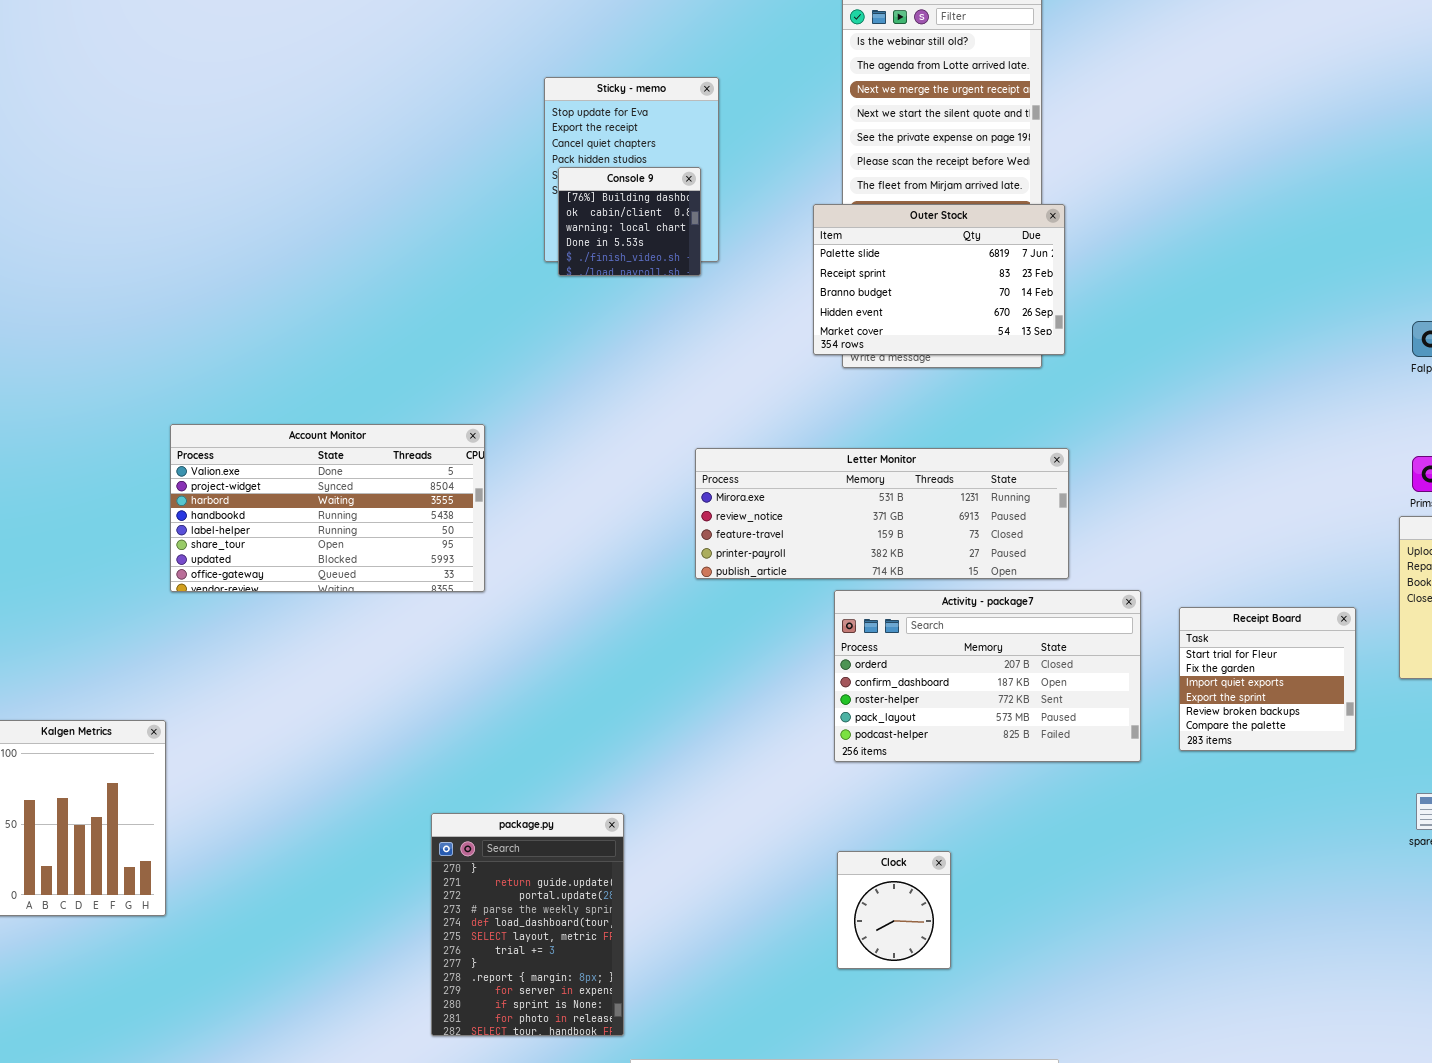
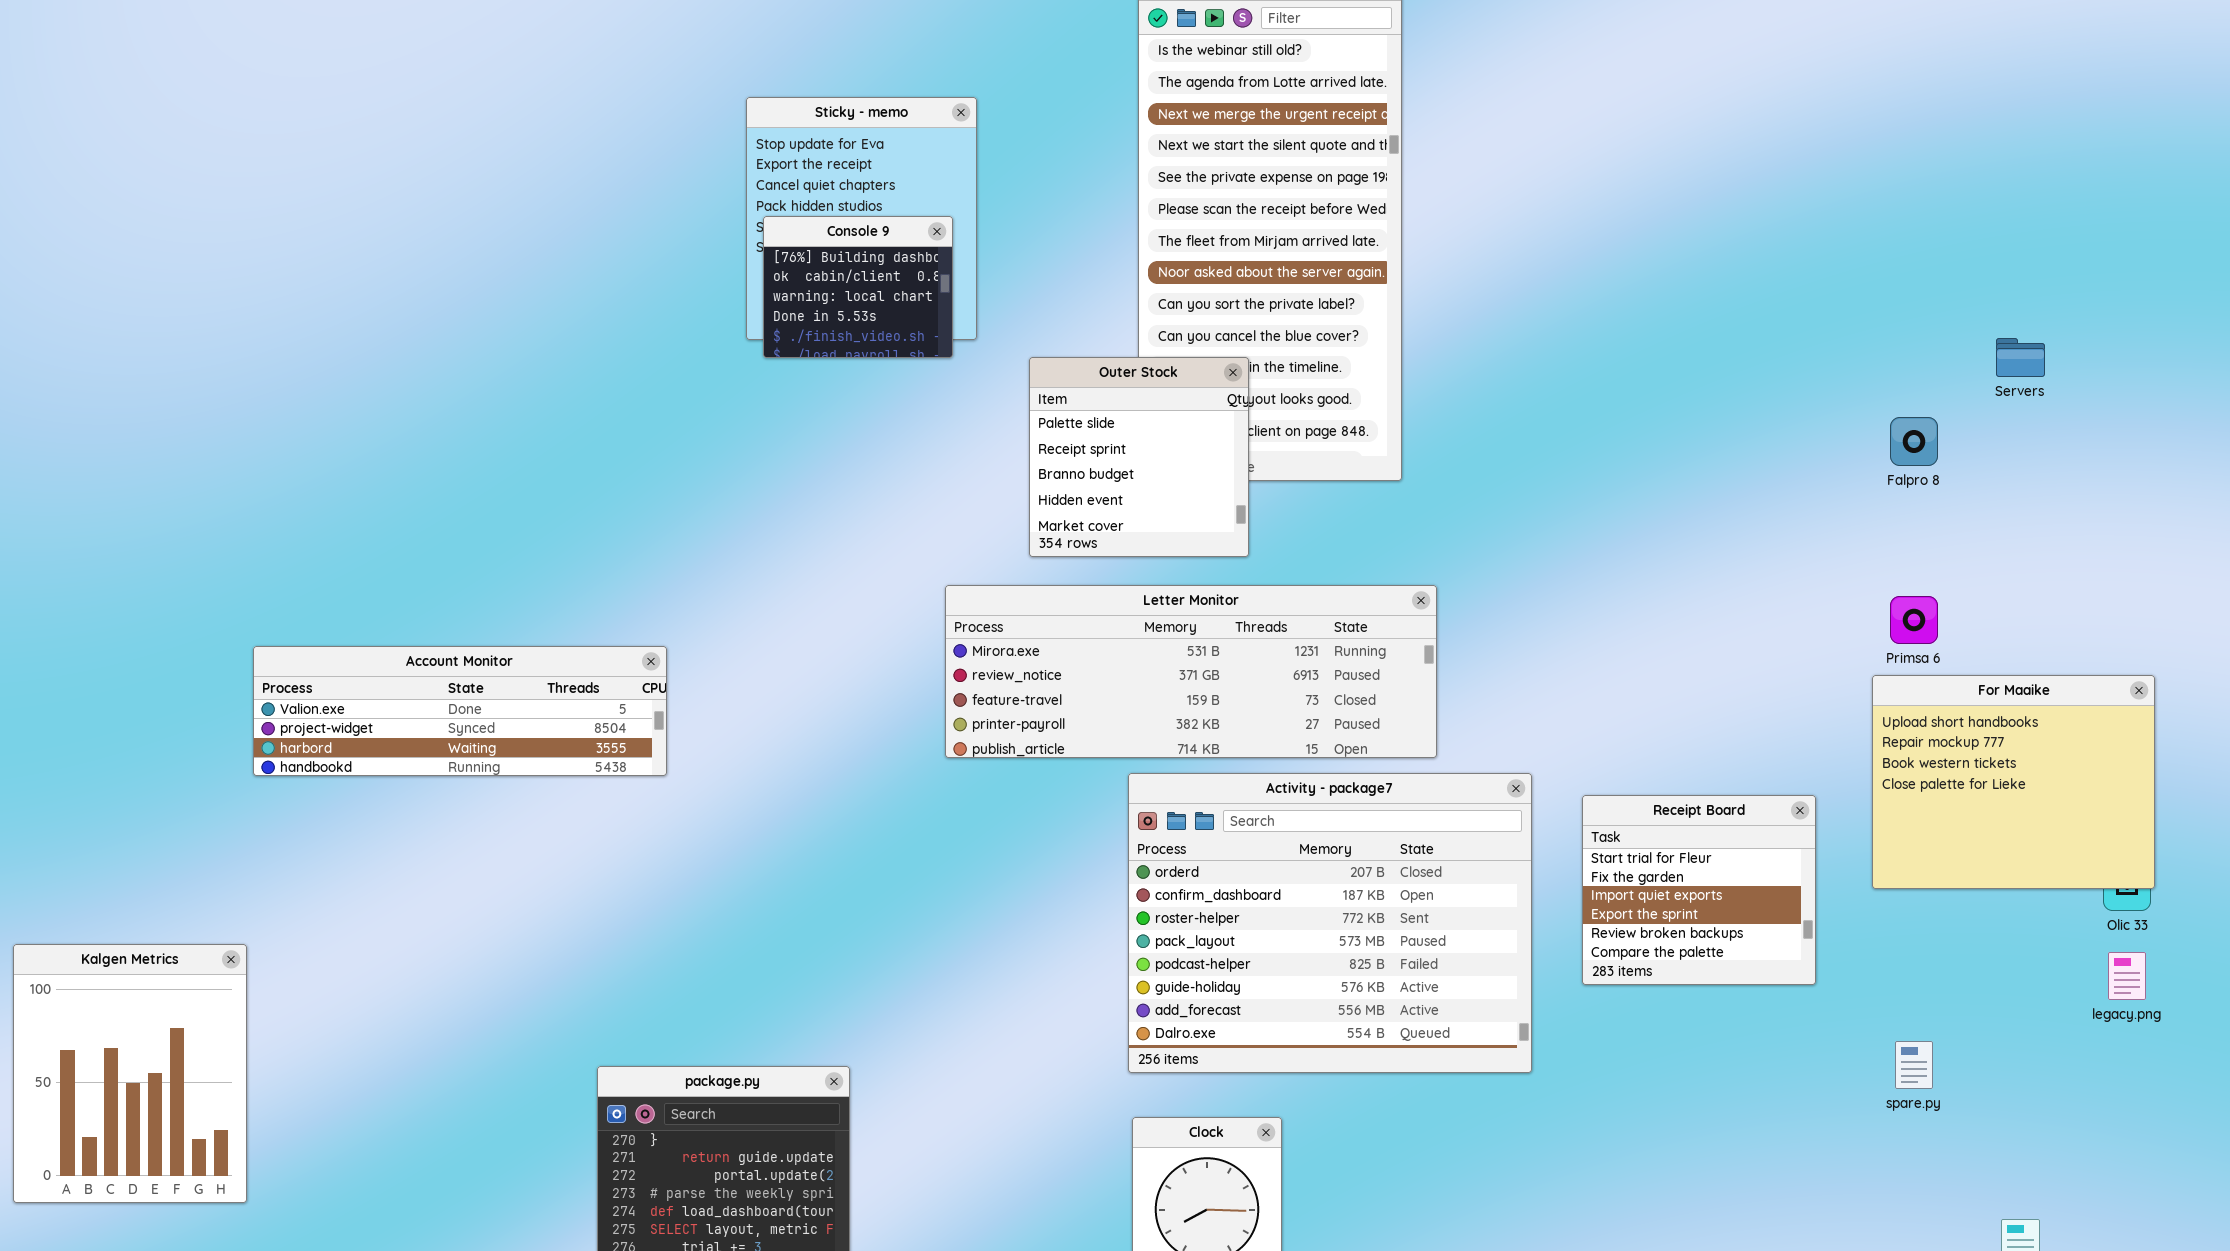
Outer Stock: [813,204,1065,355] -> [1029,357,1249,557], moved, resized
Account Monitor: [170,424,485,592] -> [253,646,667,776], resized
Activity - package7: [834,590,1141,762] -> [1128,773,1532,1073], resized

